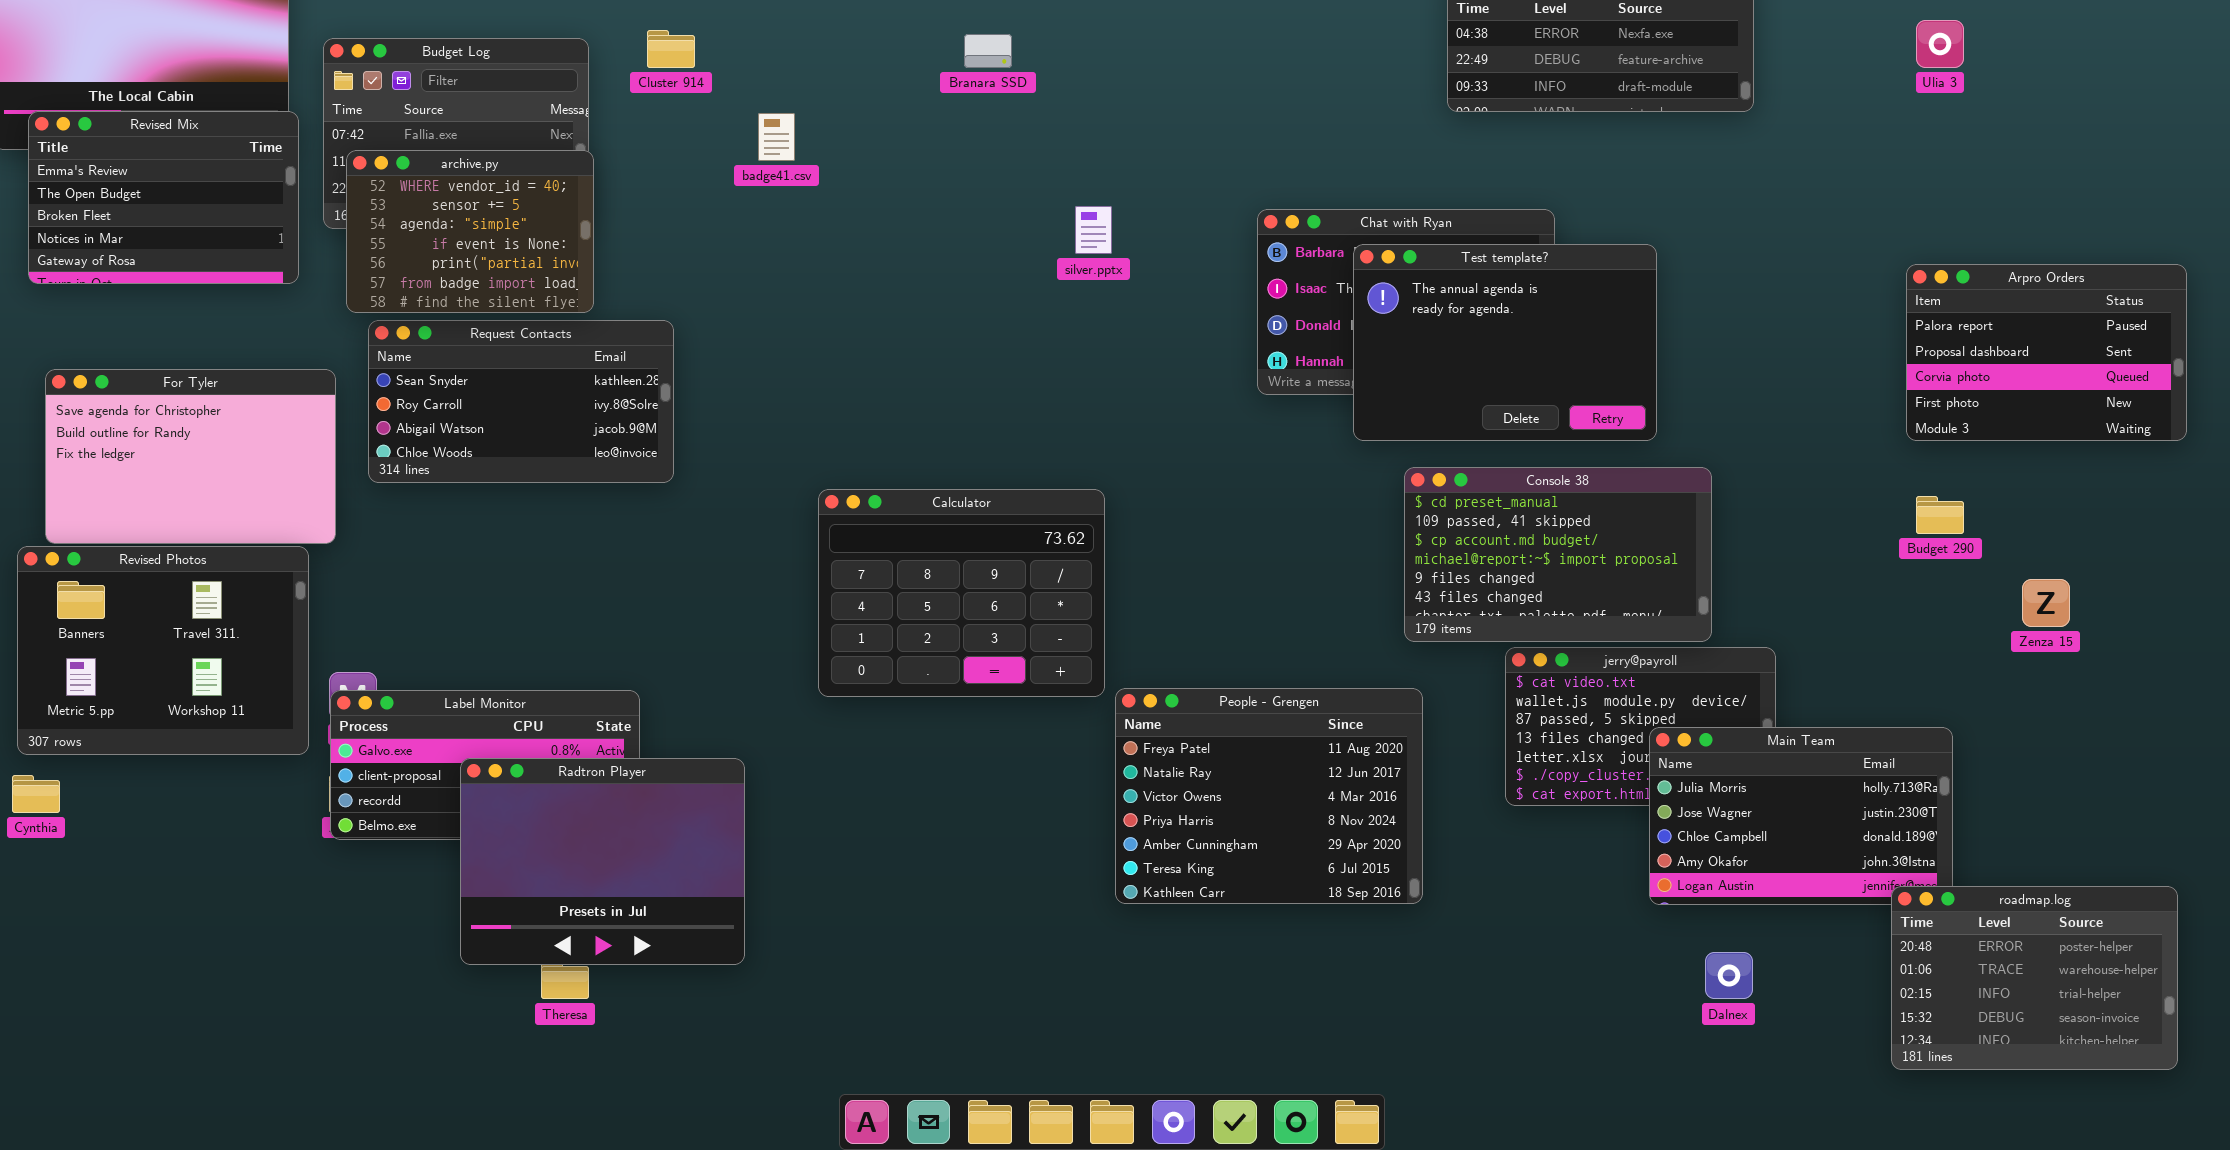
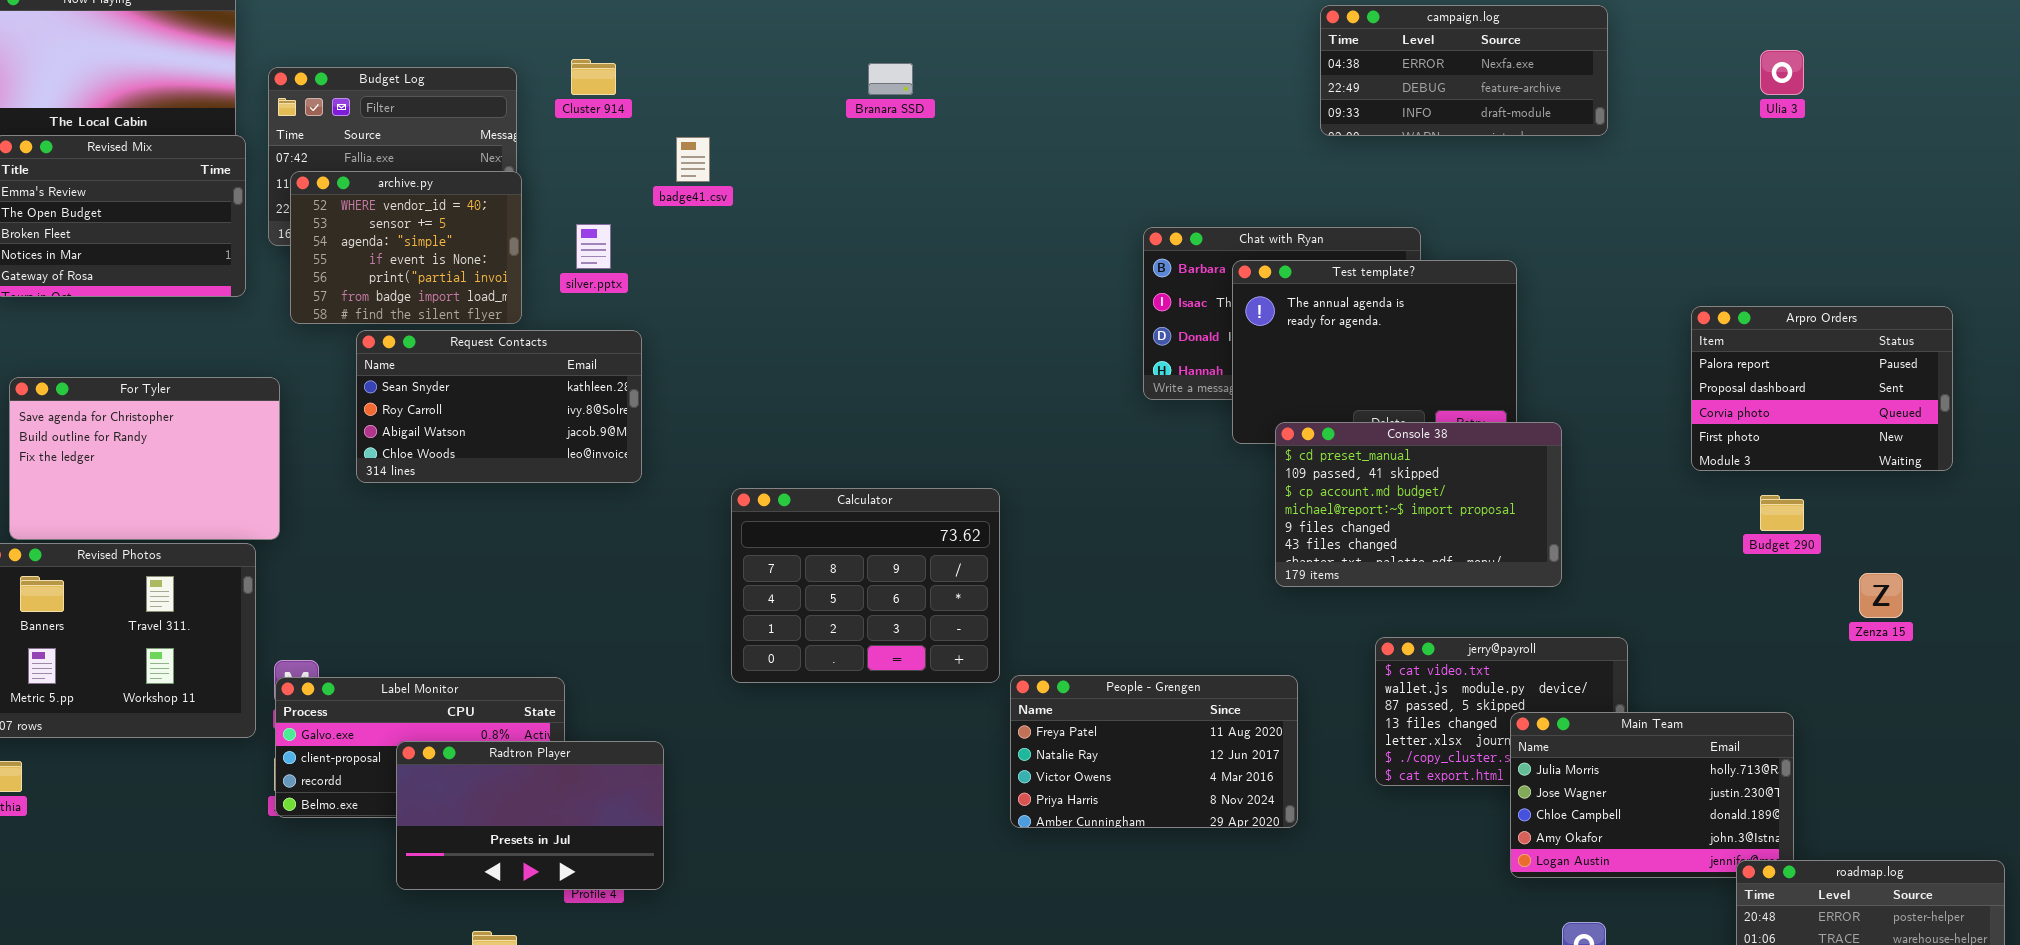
silver.pptx: [1075,206,1112,254] -> [576,224,611,269], moved
Arpro Orders: [1906,264,2187,441] -> [1691,306,1953,471], moved
Request Contacts: [368,320,674,483] -> [356,330,642,483], moved
Console 38: [1404,467,1712,642] -> [1275,422,1562,587], moved
People - Grengen: [1115,688,1423,904] -> [1010,675,1298,828], resized
Radtron Player: [460,758,745,965] -> [396,741,664,890], resized

